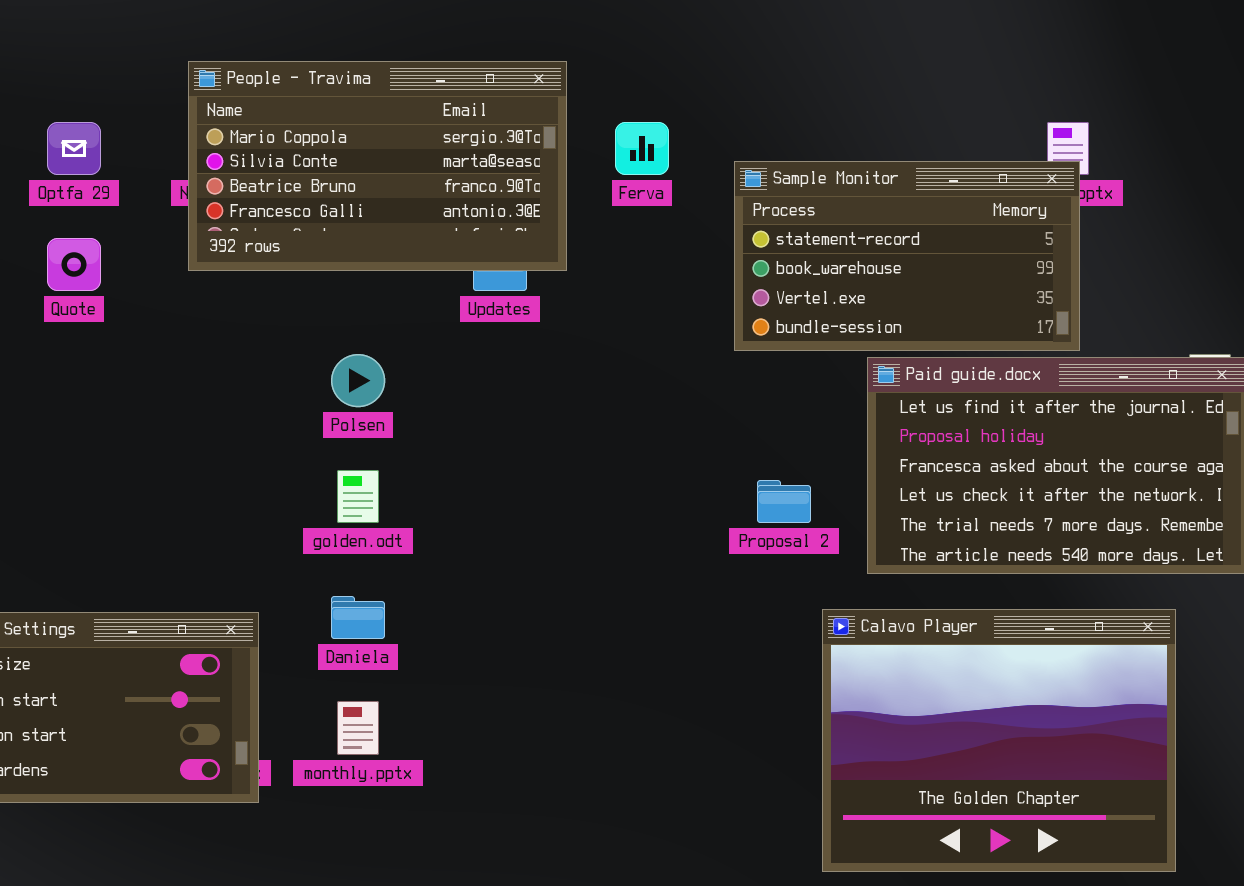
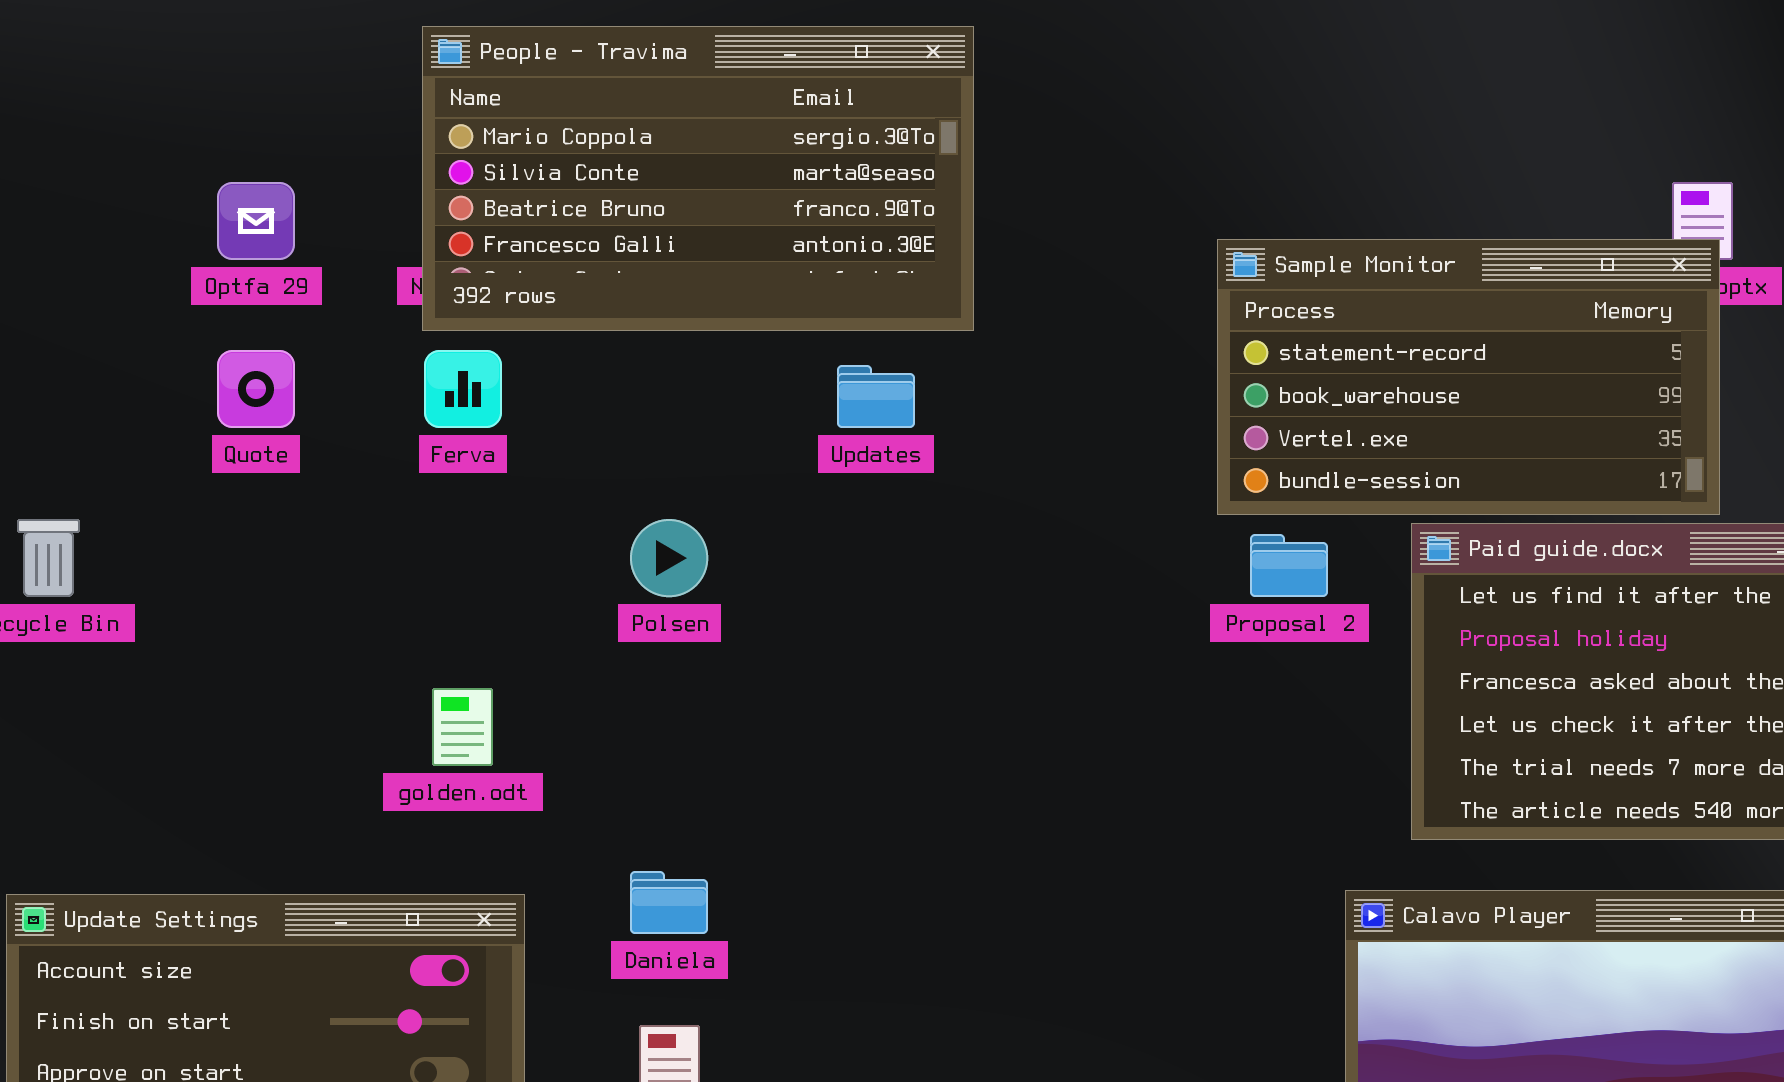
People - Travima: [188,61,567,271] -> [422,26,974,331], moved
Ferva: [615,122,669,175] -> [424,350,502,428], moved
golden.odt: [337,470,379,523] -> [432,688,493,766], moved
Proposal 2: [757,480,811,523] -> [1250,534,1328,597], moved

